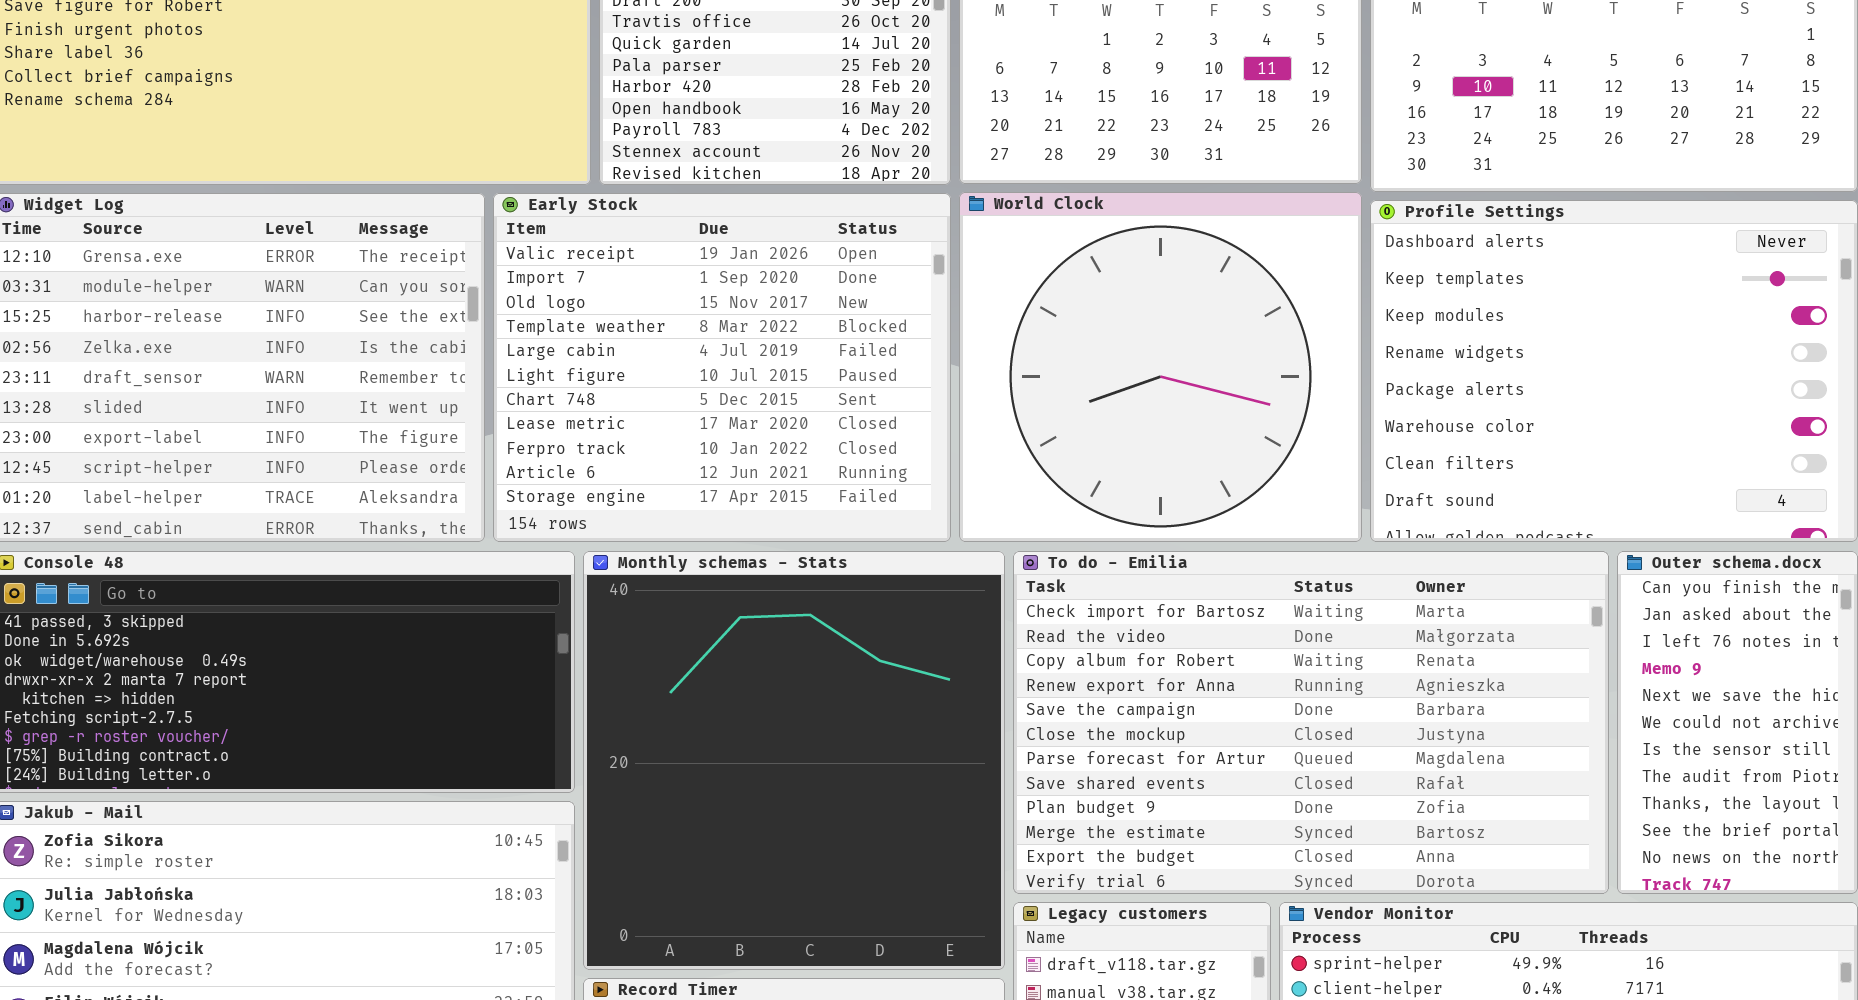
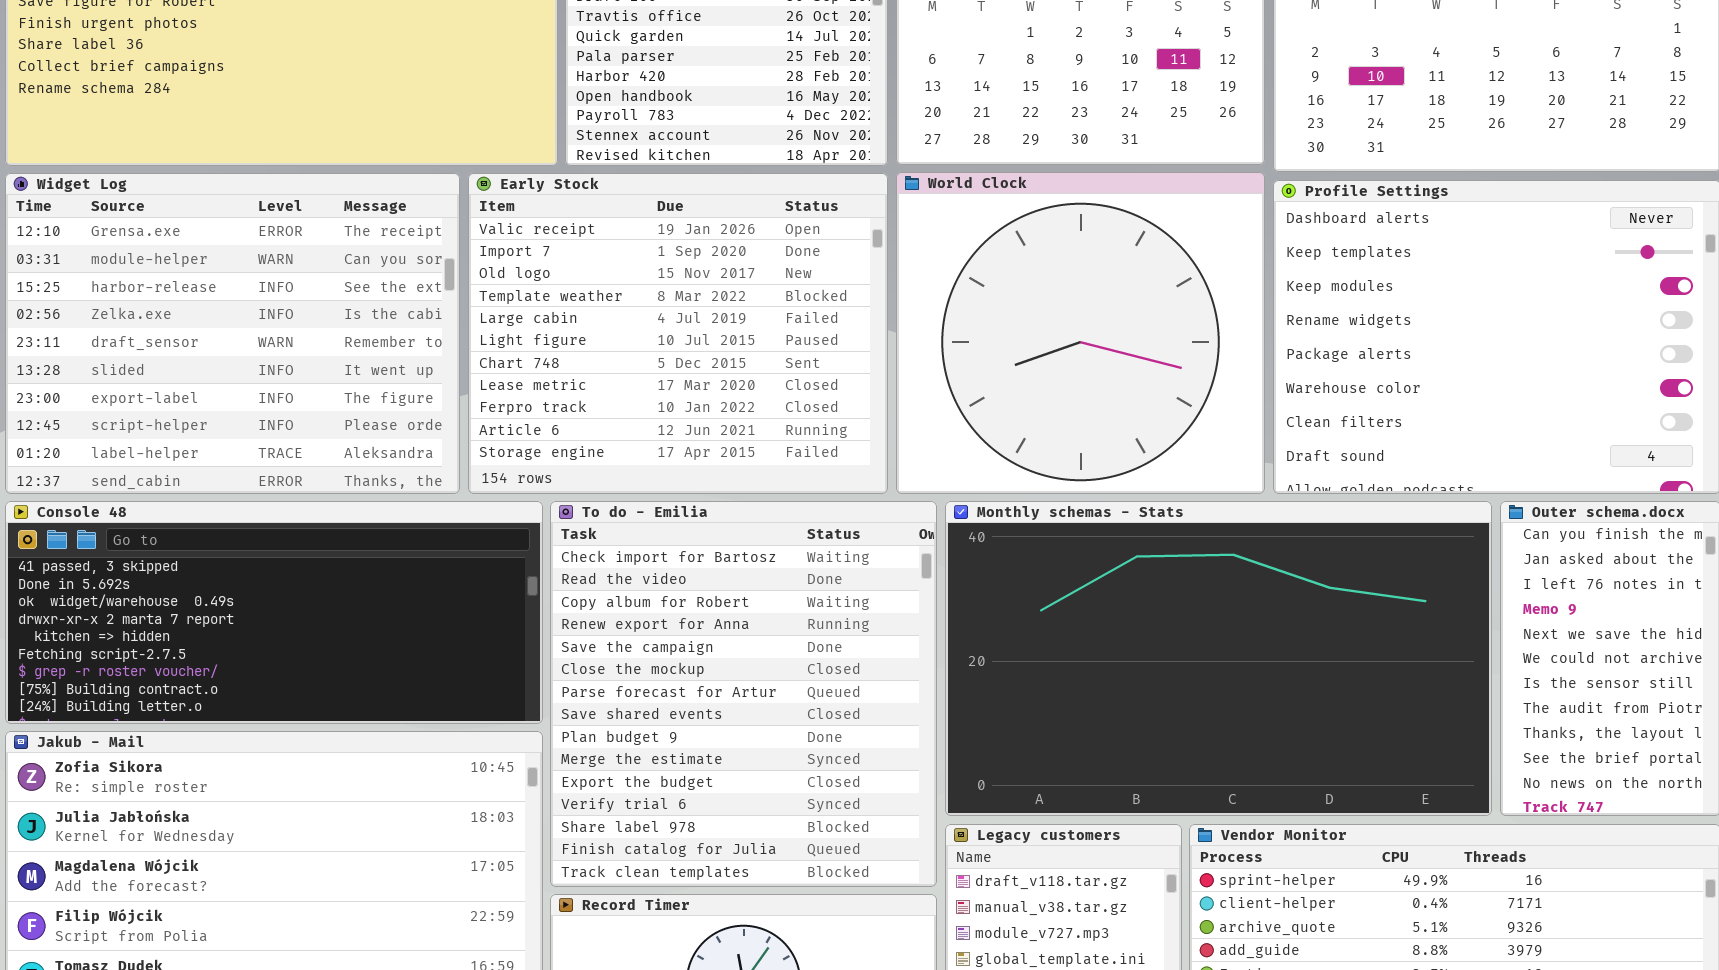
Monthly schemas - Stats: [583,551,1005,970] -> [945,501,1492,816], moved, resized
To do - Emilia: [1013,551,1609,894] -> [550,501,937,887], moved, resized

